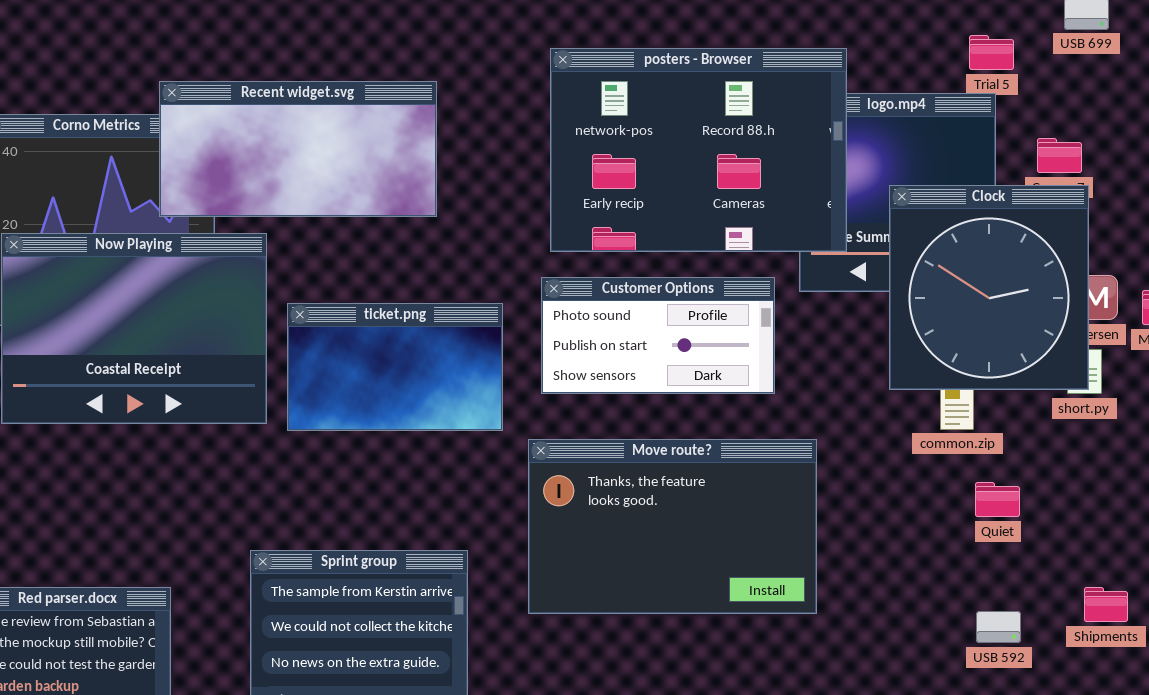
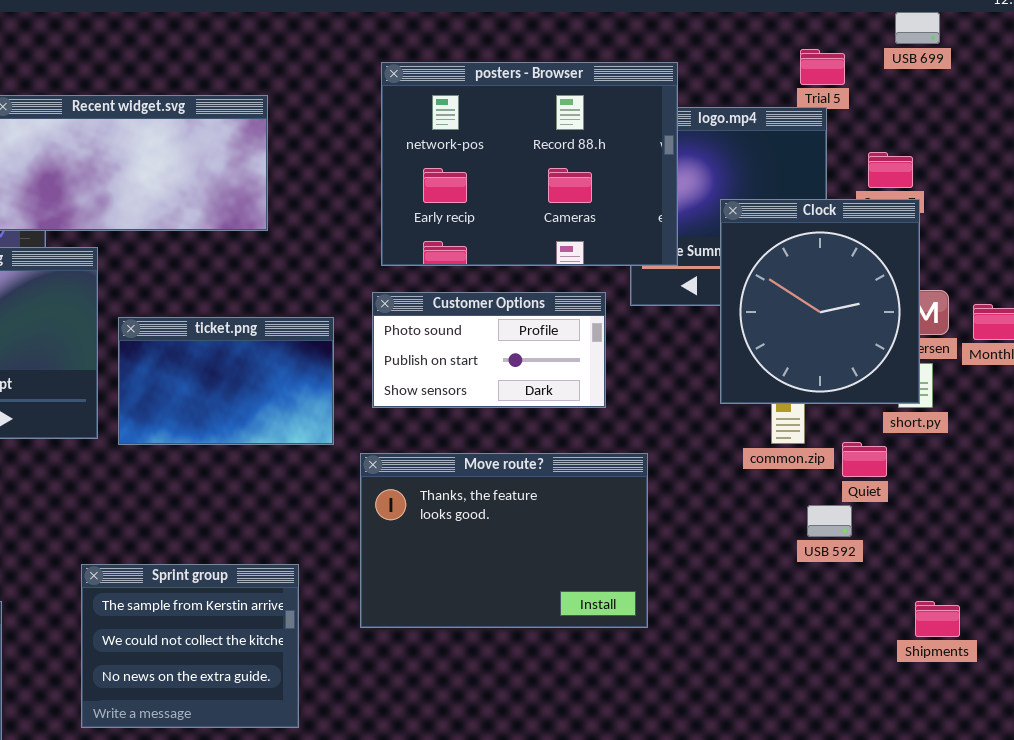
Quiet: [975,482,1020,517] -> [842,442,887,477], moved
USB 592: [976,611,1021,643] -> [807,505,852,537], moved

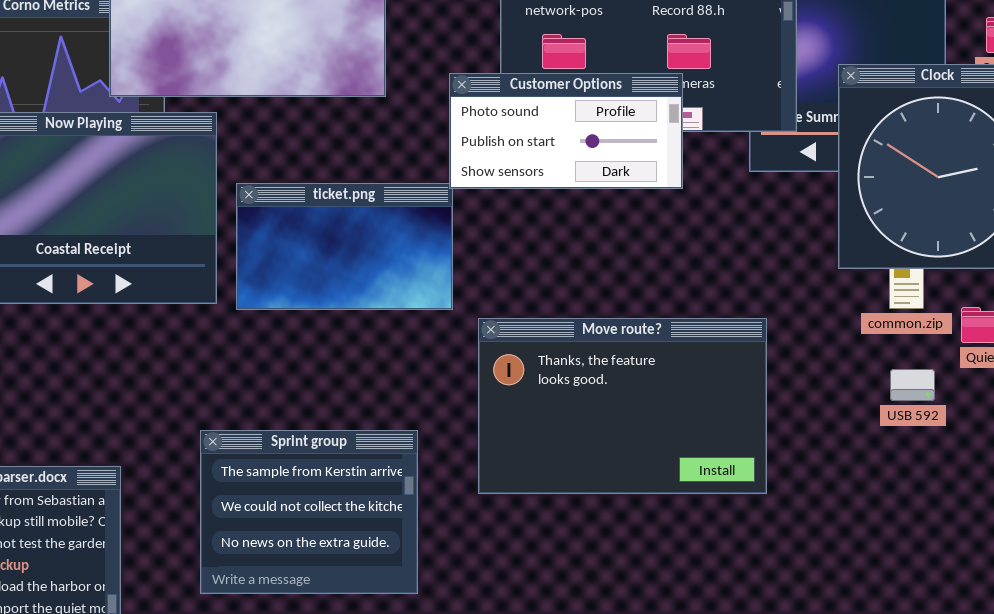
Customer Options: [372,292,606,408] -> [449,73,683,189], moved
USB 592: [807,505,852,537] -> [890,369,935,401], moved

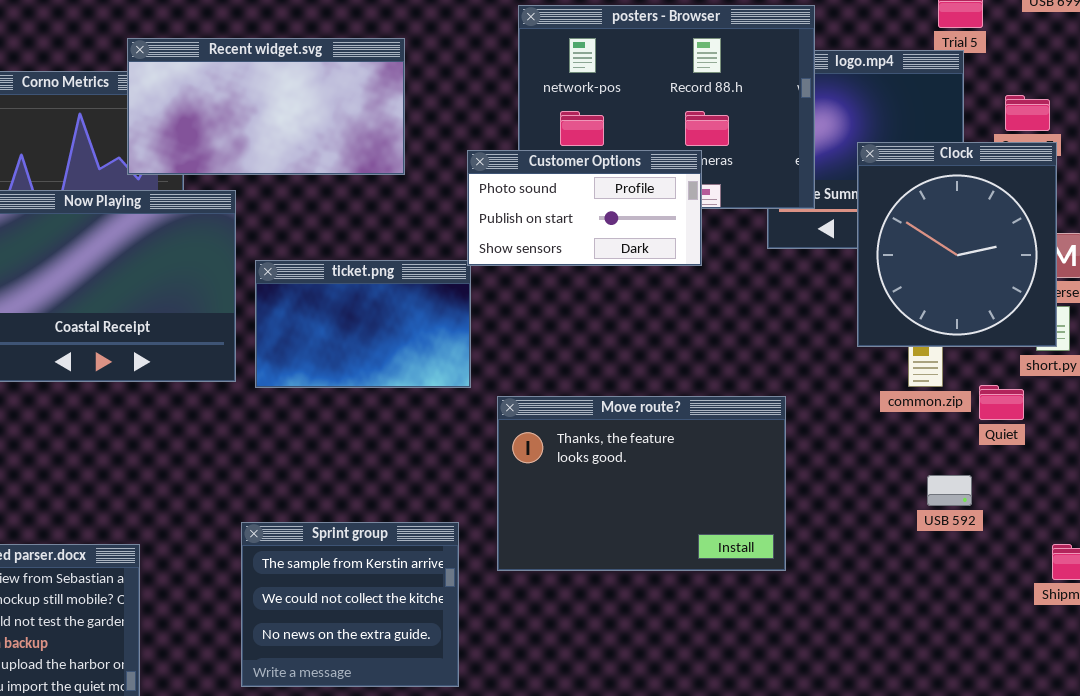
USB 592: [890,369,935,401] -> [927,475,972,506], moved
Sprint group: [200,430,418,594] -> [241,522,459,687], moved

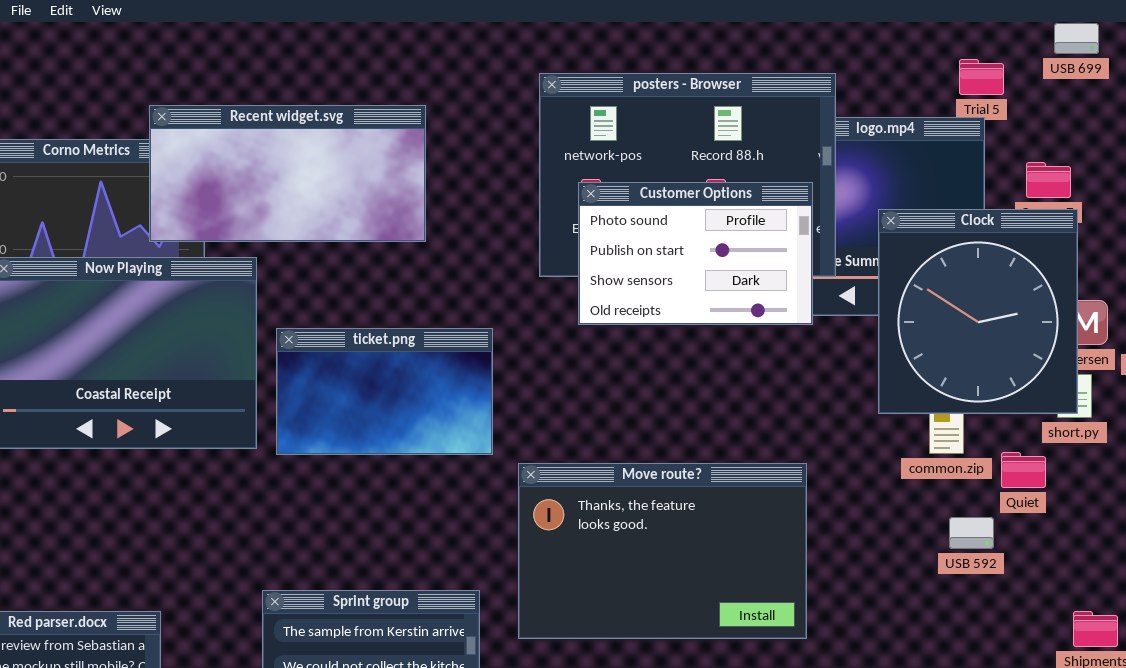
Customer Options: [467,150,702,266] -> [578,182,813,325], moved, resized
USB 592: [927,475,972,506] -> [949,517,994,549], moved

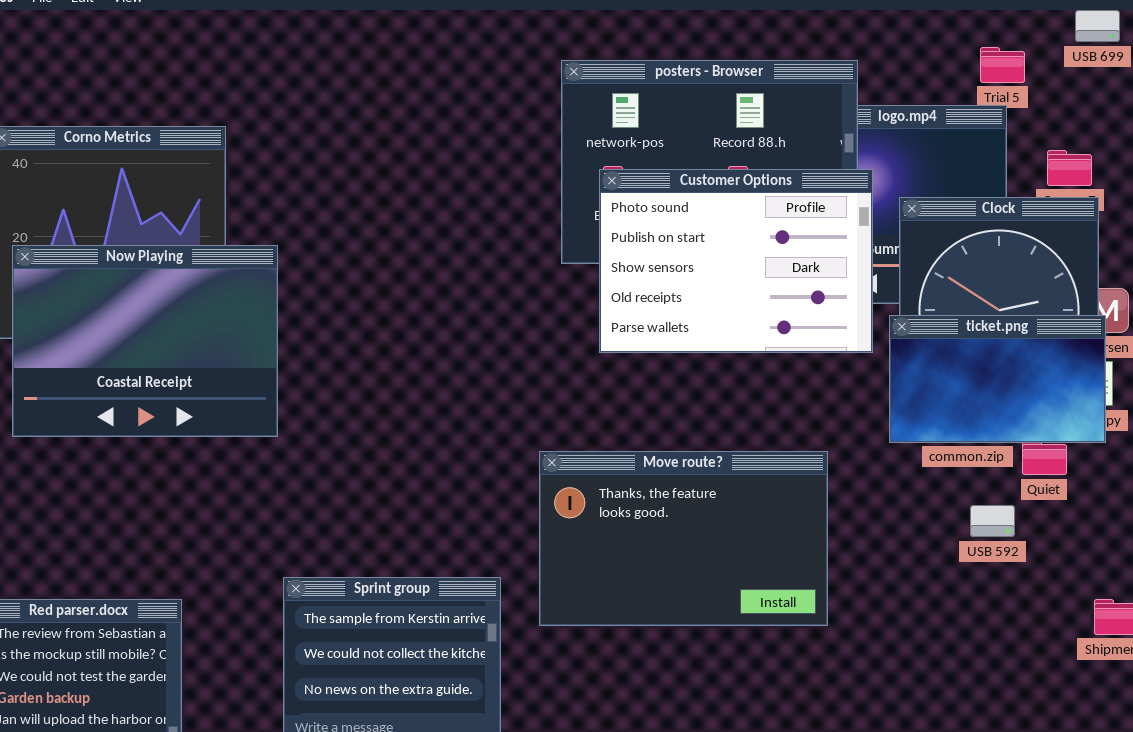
Recent widget.svg: [149,105,426,242] -> none, closed
Customer Options: [578,182,813,325] -> [599,169,873,353], resized
ticket.png: [276,328,493,455] -> [889,315,1106,443], moved

